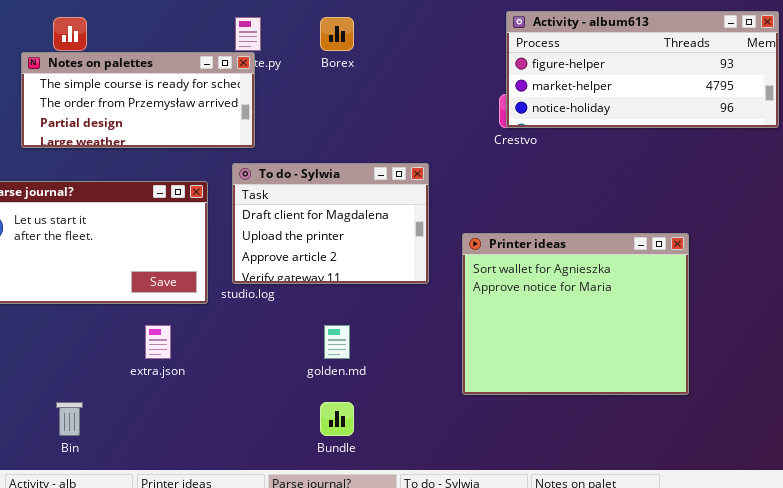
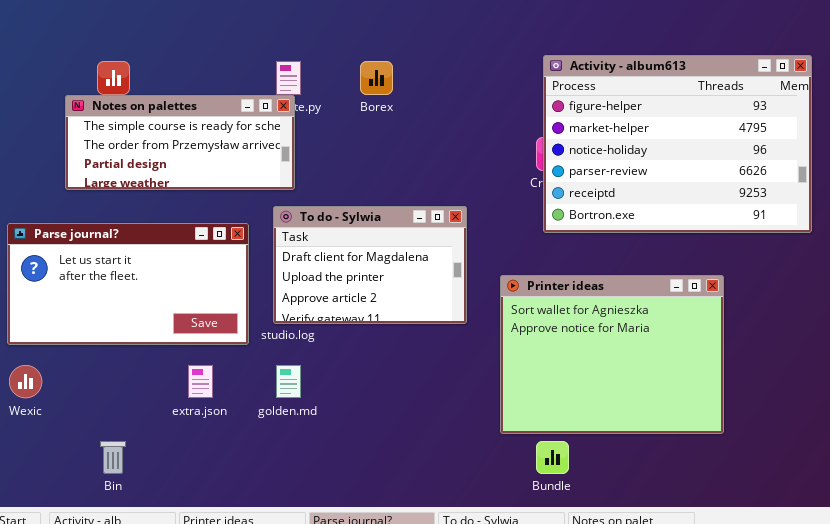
Activity - album613: [506,11,779,128] -> [543,55,812,233], resized
golden.md: [324,325,350,359] -> [276,365,301,398], moved
Bundle: [320,402,354,436] -> [536,441,569,474], moved

